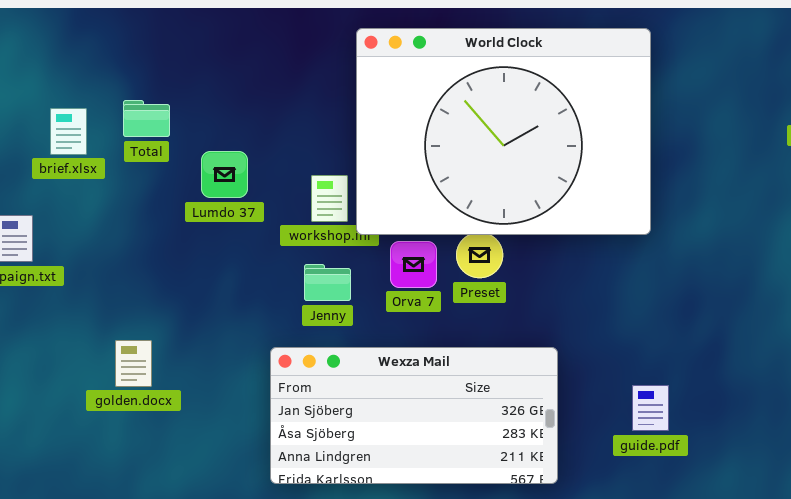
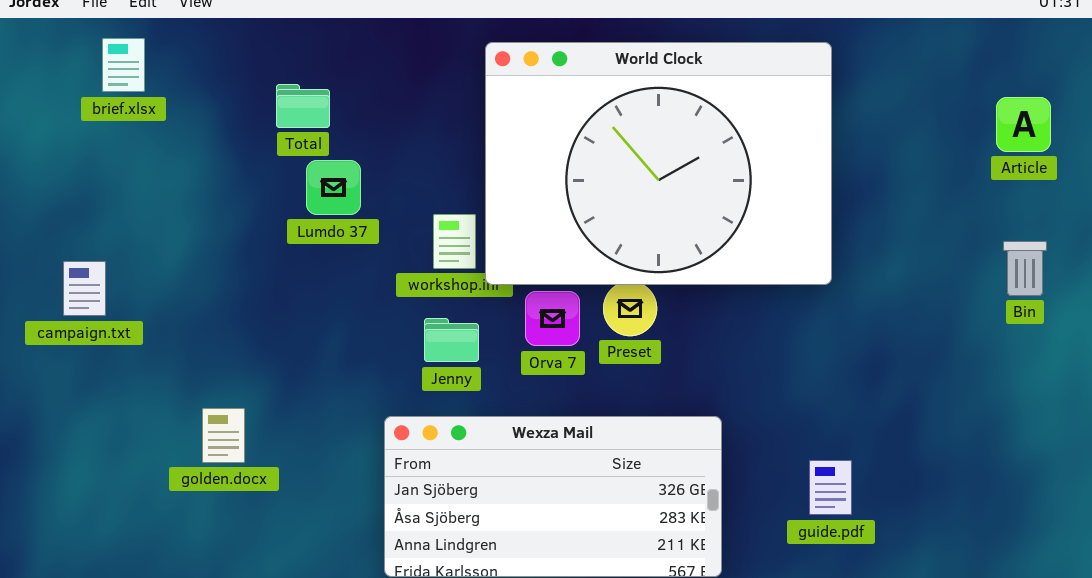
Total: [123,100,170,137] -> [276,84,330,128], moved
brief.xlsx: [50,108,87,155] -> [102,38,145,92], moved
Lumdo 37: [201,151,248,198] -> [306,160,361,215], moved

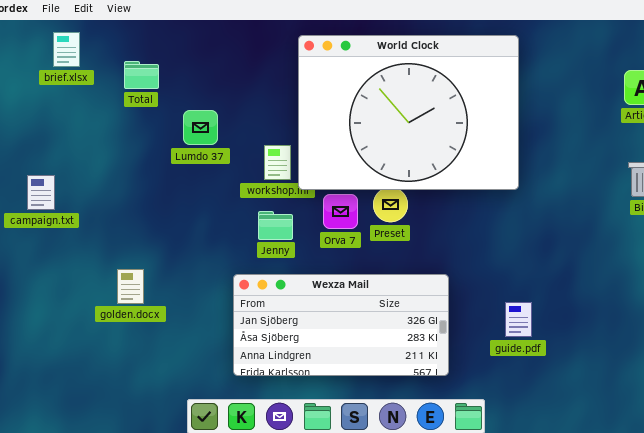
Total: [276,84,330,128] -> [124,61,159,89], moved

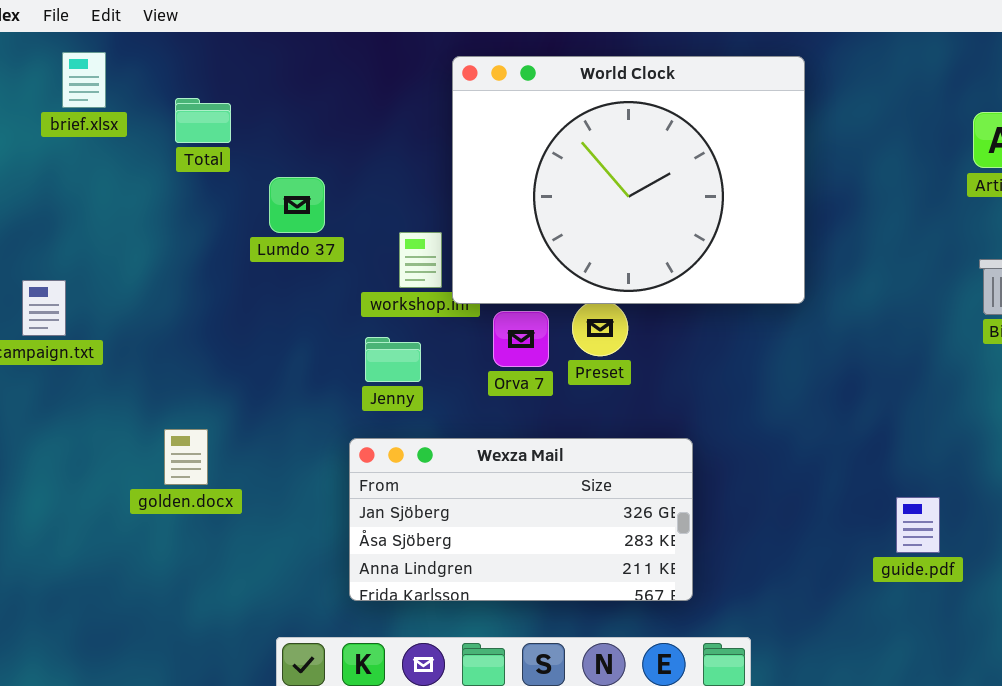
Jenny: [258,211,293,240] -> [365,337,421,382], moved
guide.pdf: [505,302,532,337] -> [896,497,940,553], moved

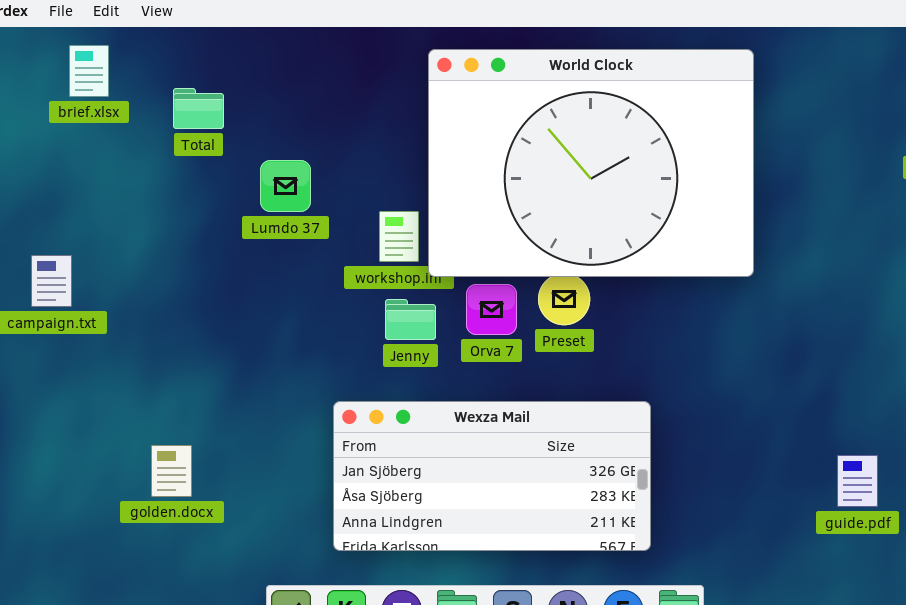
Jenny: [365,337,421,382] -> [385,299,436,340], moved
golden.docx: [164,429,208,485] -> [151,445,192,497], moved

